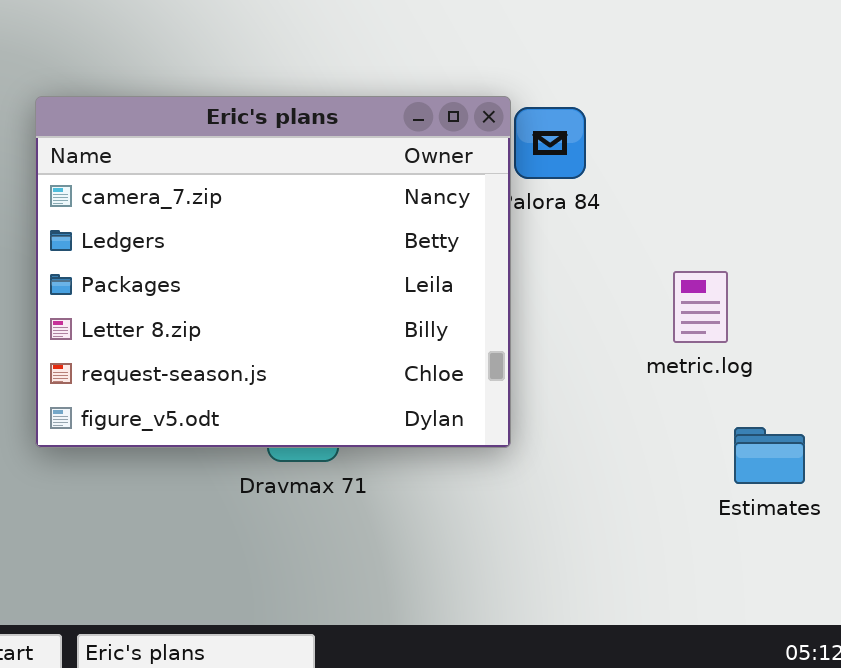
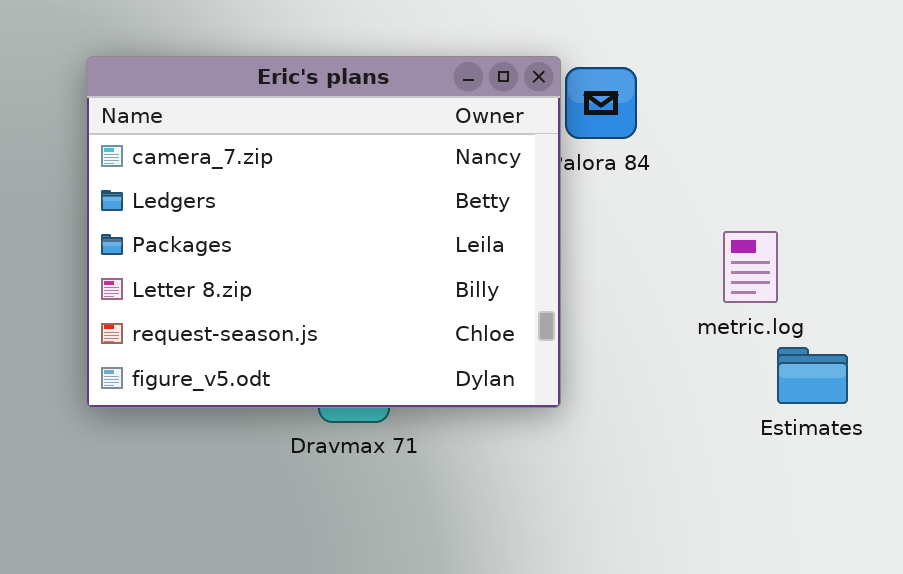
Estimates: [734,427,805,484] -> [777,347,848,404], moved

